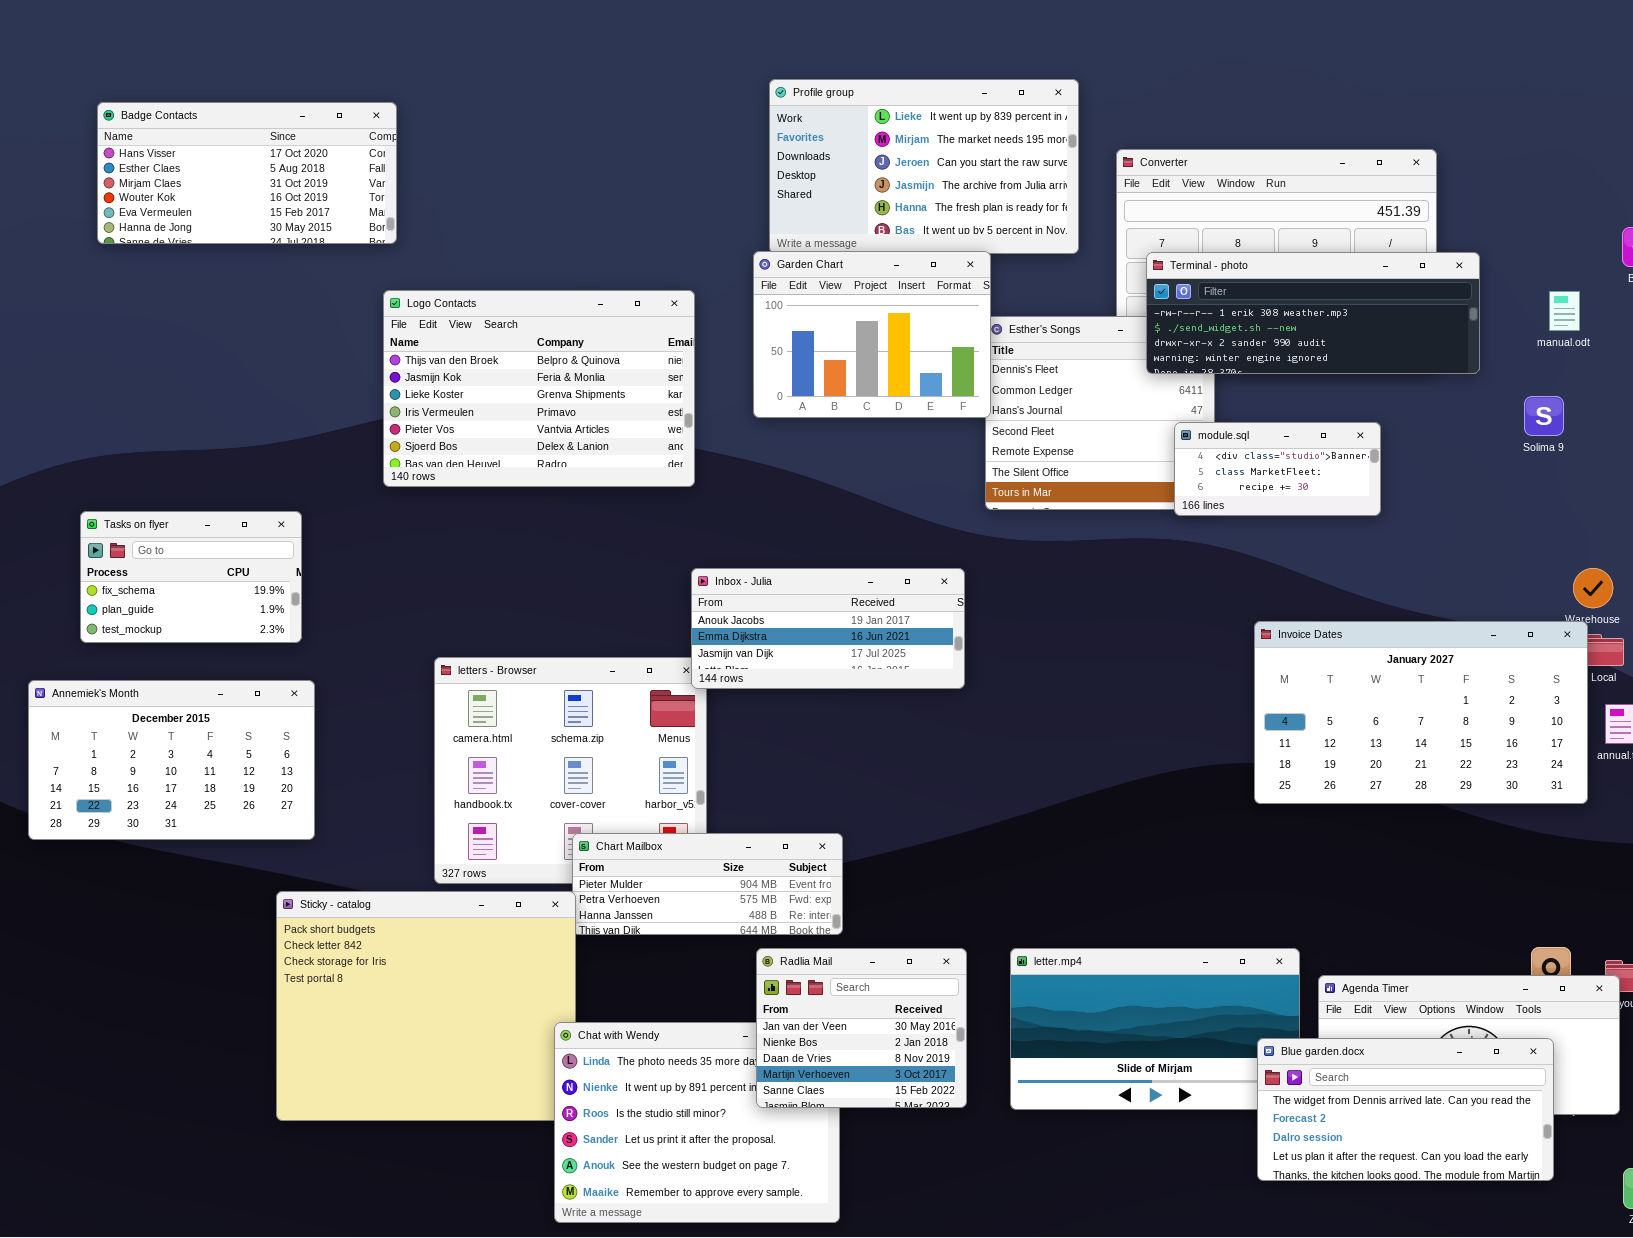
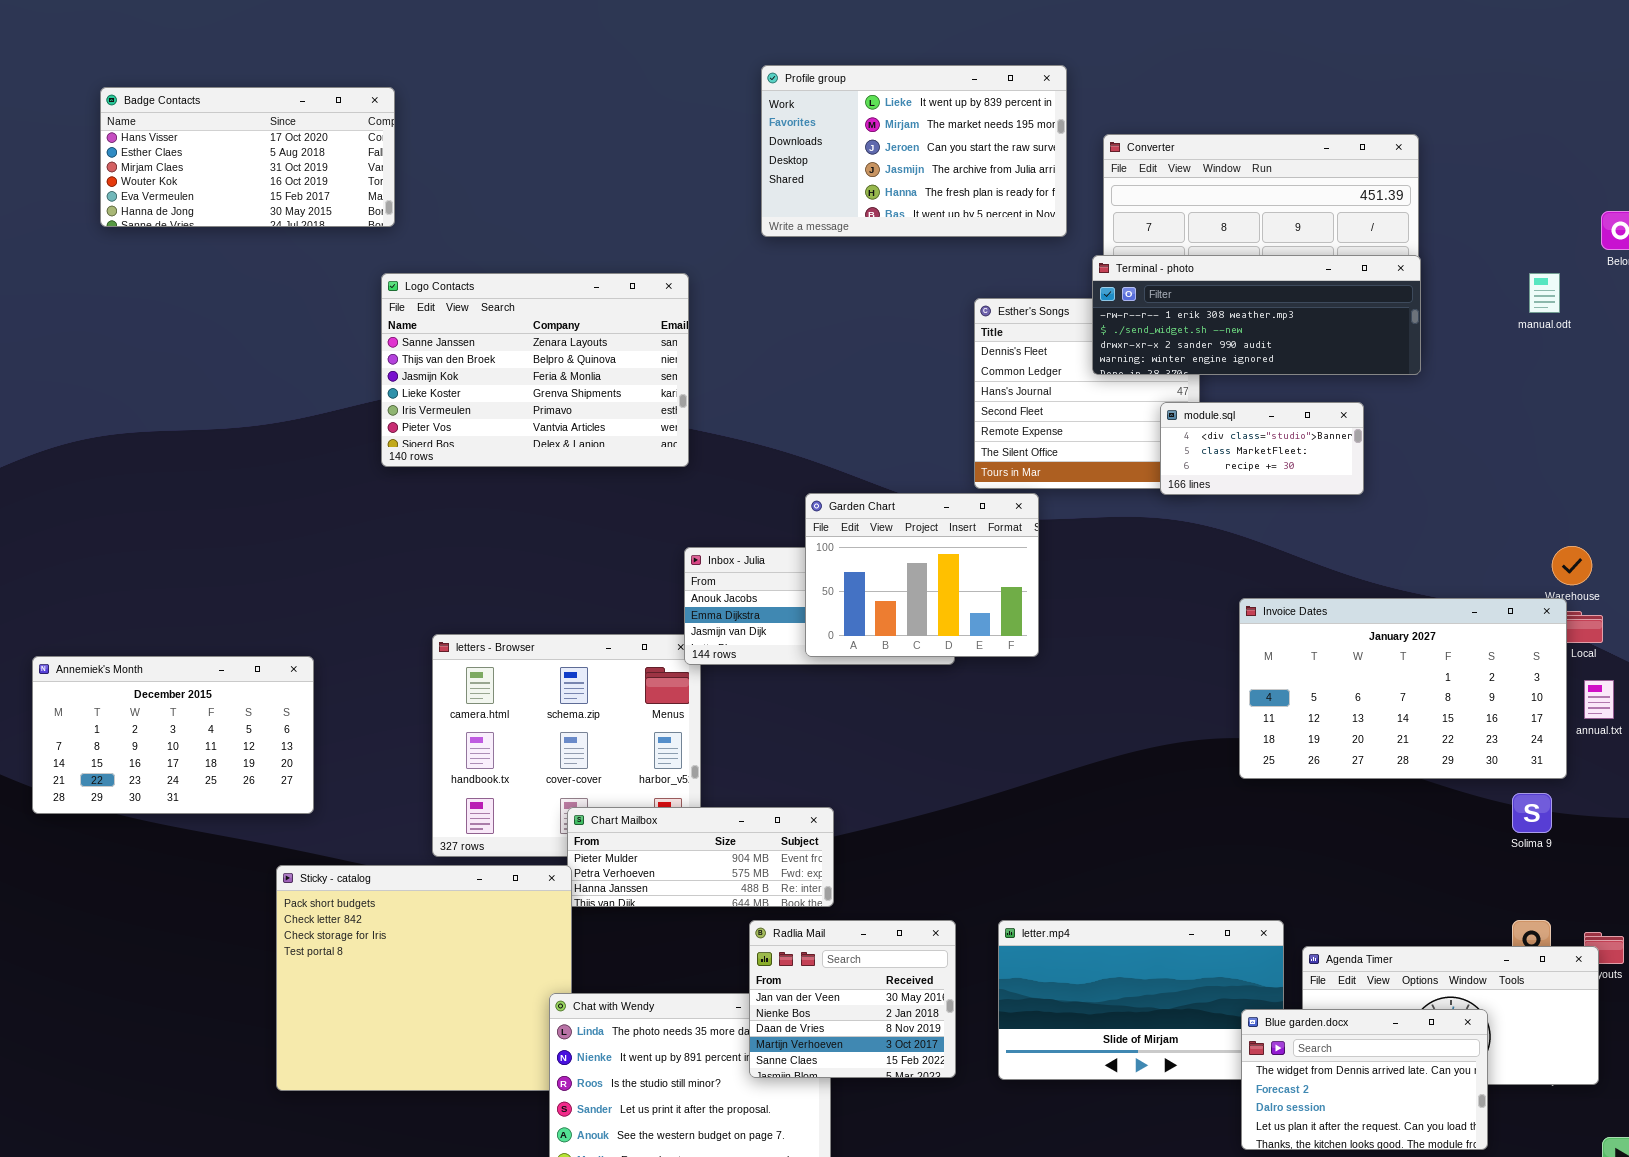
Garden Chart: [753,251,991,418] -> [805,493,1039,657], moved
Terminal - photo: [1146,252,1480,374] -> [1092,255,1421,375], moved
Logo Contacts: [383,290,695,487] -> [381,273,689,467], scrolled up 1 row
Solima 9: [1524,396,1564,436] -> [1512,793,1552,833], moved
Tasks on flyer: [80,511,302,643] -> none, closed
Blue garden.docx: [1257,1038,1554,1181] -> [1241,1009,1488,1150], resized

